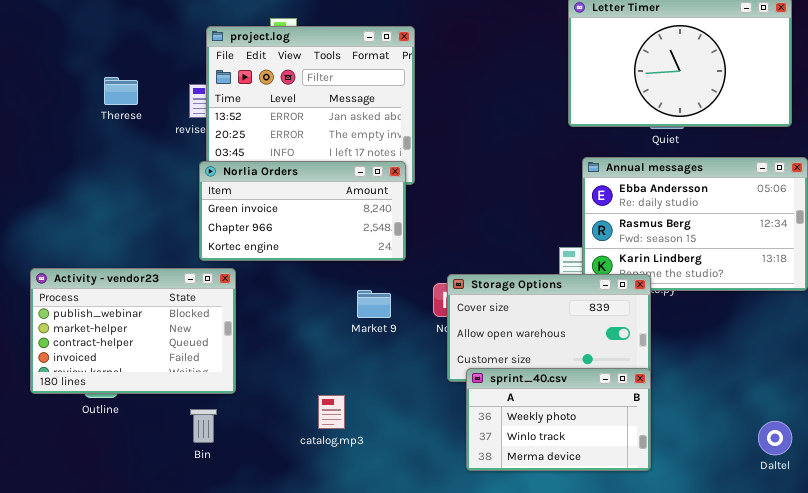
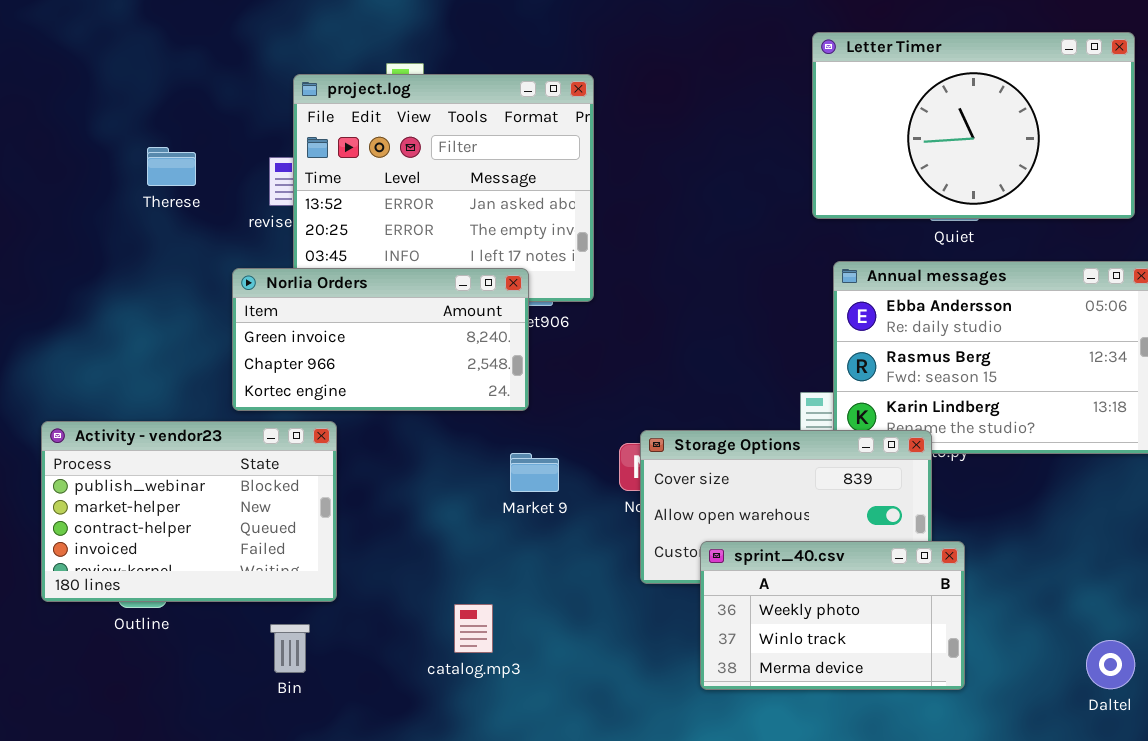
Norlia Orders: [199,161,406,261] -> [232,268,529,411], moved
sprint_40.csv: [466,368,651,471] -> [700,541,965,690], moved

